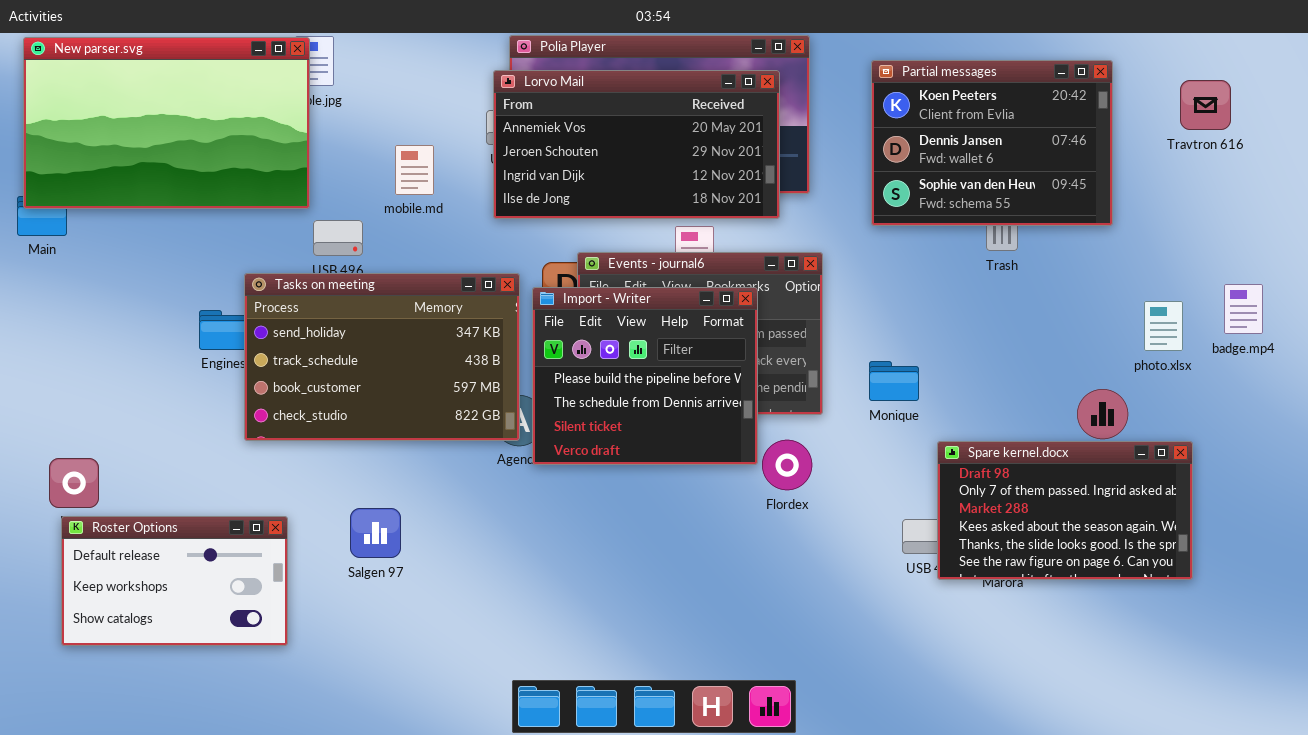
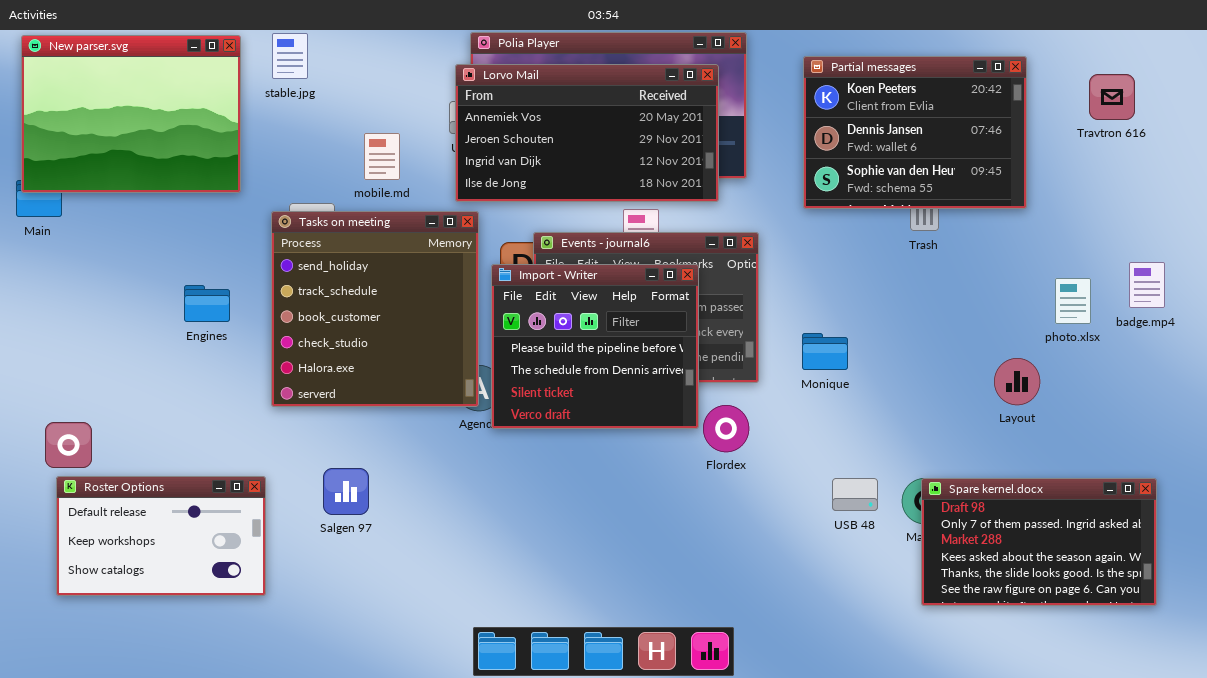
New parser.svg: [23,37,310,209] -> [21,35,241,193], resized
Tasks on meeting: [244,273,520,441] -> [271,211,479,407], resized
Spare kernel.docx: [937,441,1193,580] -> [921,478,1157,606], moved

